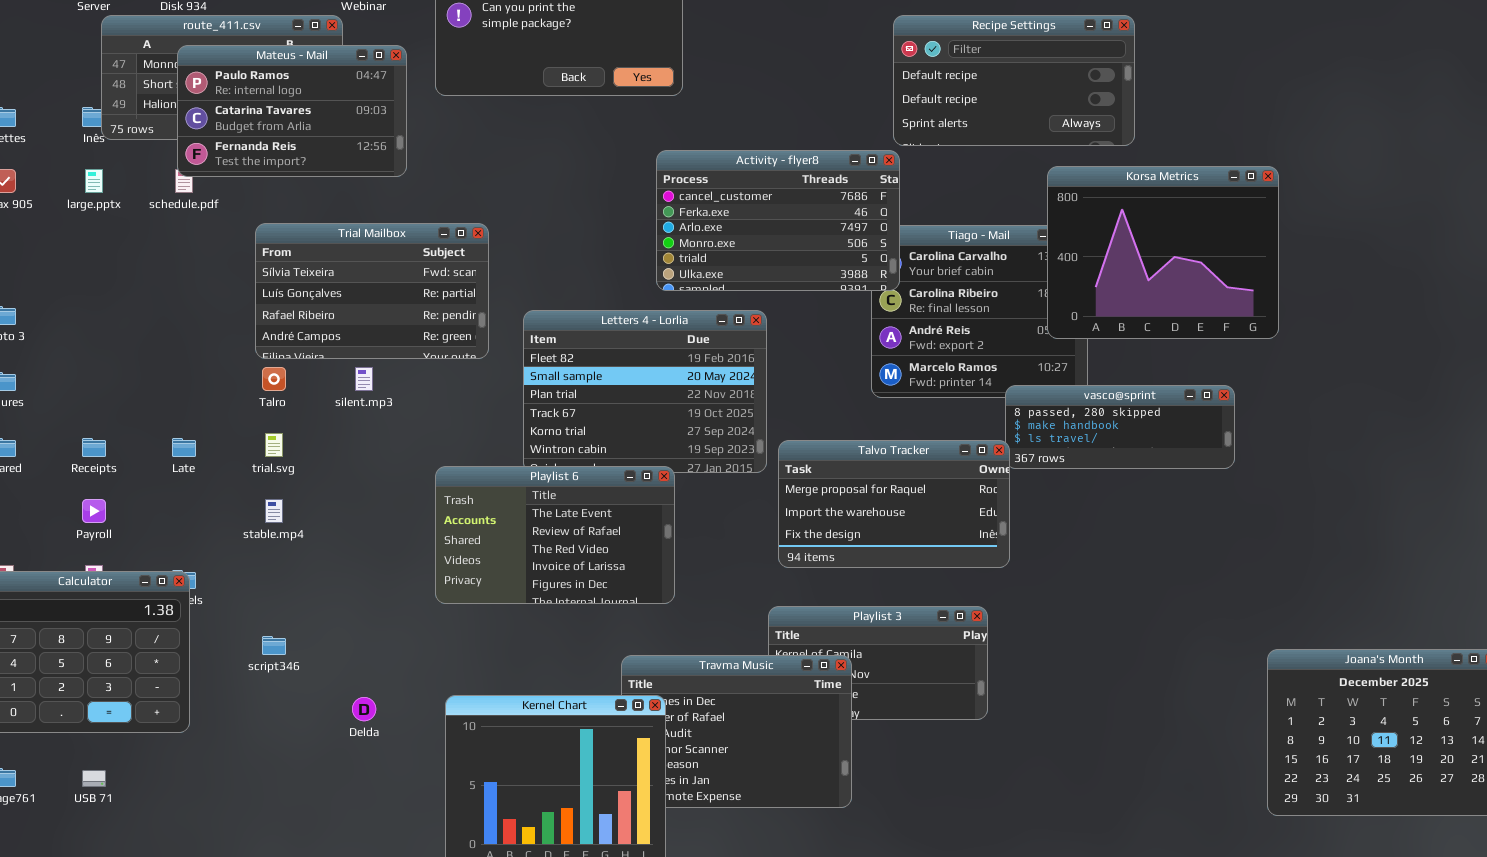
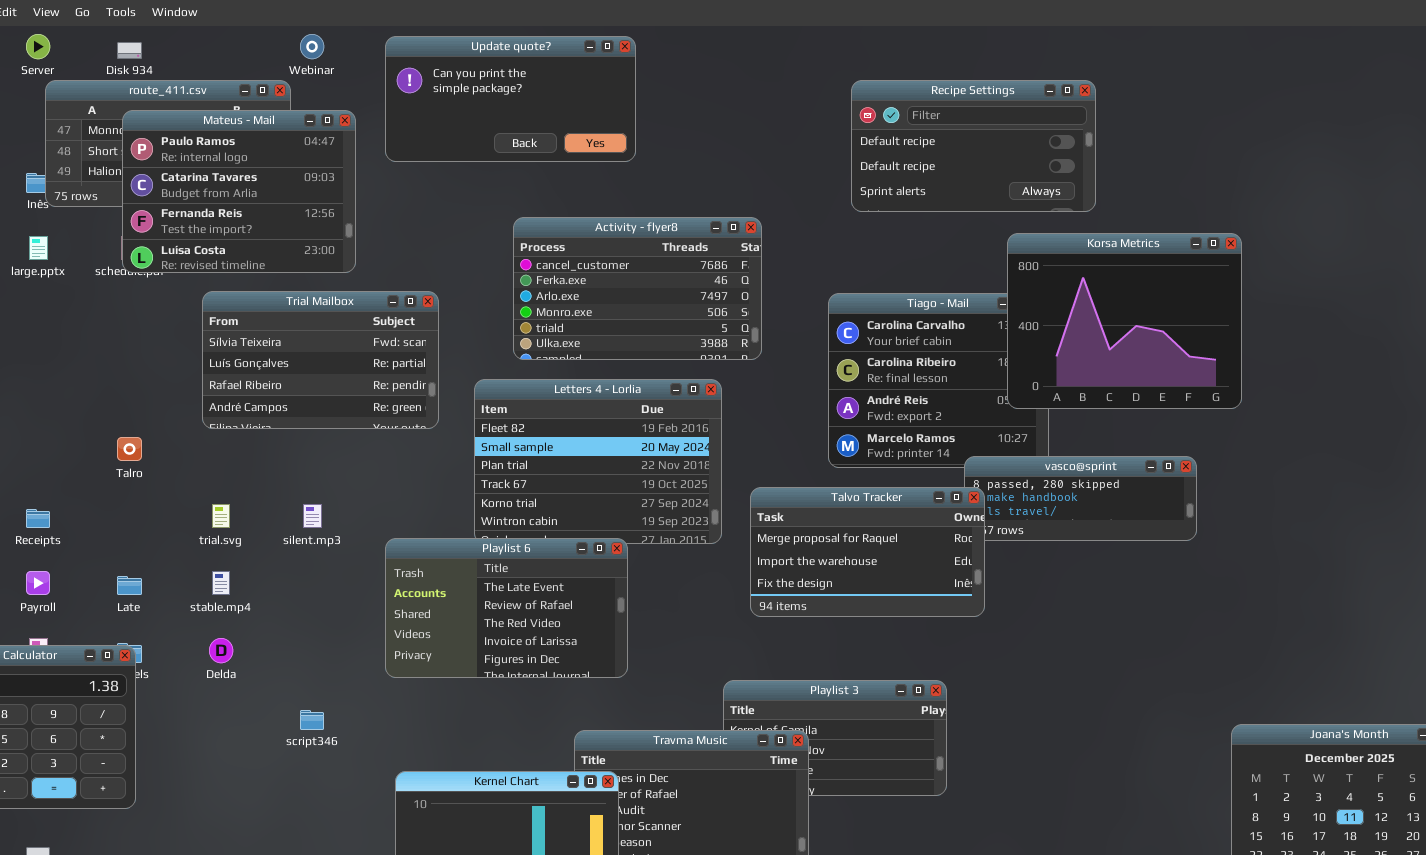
Mateus - Mail: [177,45,407,177] -> [122,110,356,273], resized
Activity - flyer8: [656,150,900,291] -> [513,217,762,360], moved
Talro: [262,367,286,391] -> [117,437,142,461], moved
silent.mp3: [355,367,373,391] -> [303,504,322,528], moved
Late: [172,438,196,457] -> [117,576,142,595], moved
Talvo Tracker: [778,440,1010,568] -> [750,487,985,617], moved
script346: [262,636,286,655] -> [300,710,324,730], moved
Delda: [352,697,376,721] -> [209,638,233,663], moved

